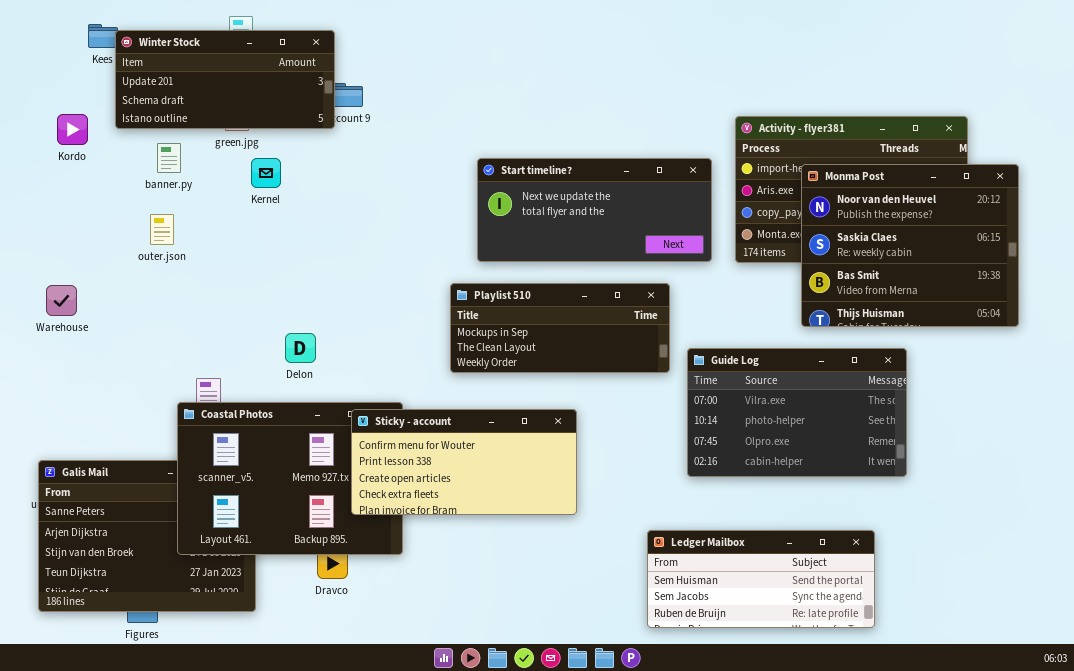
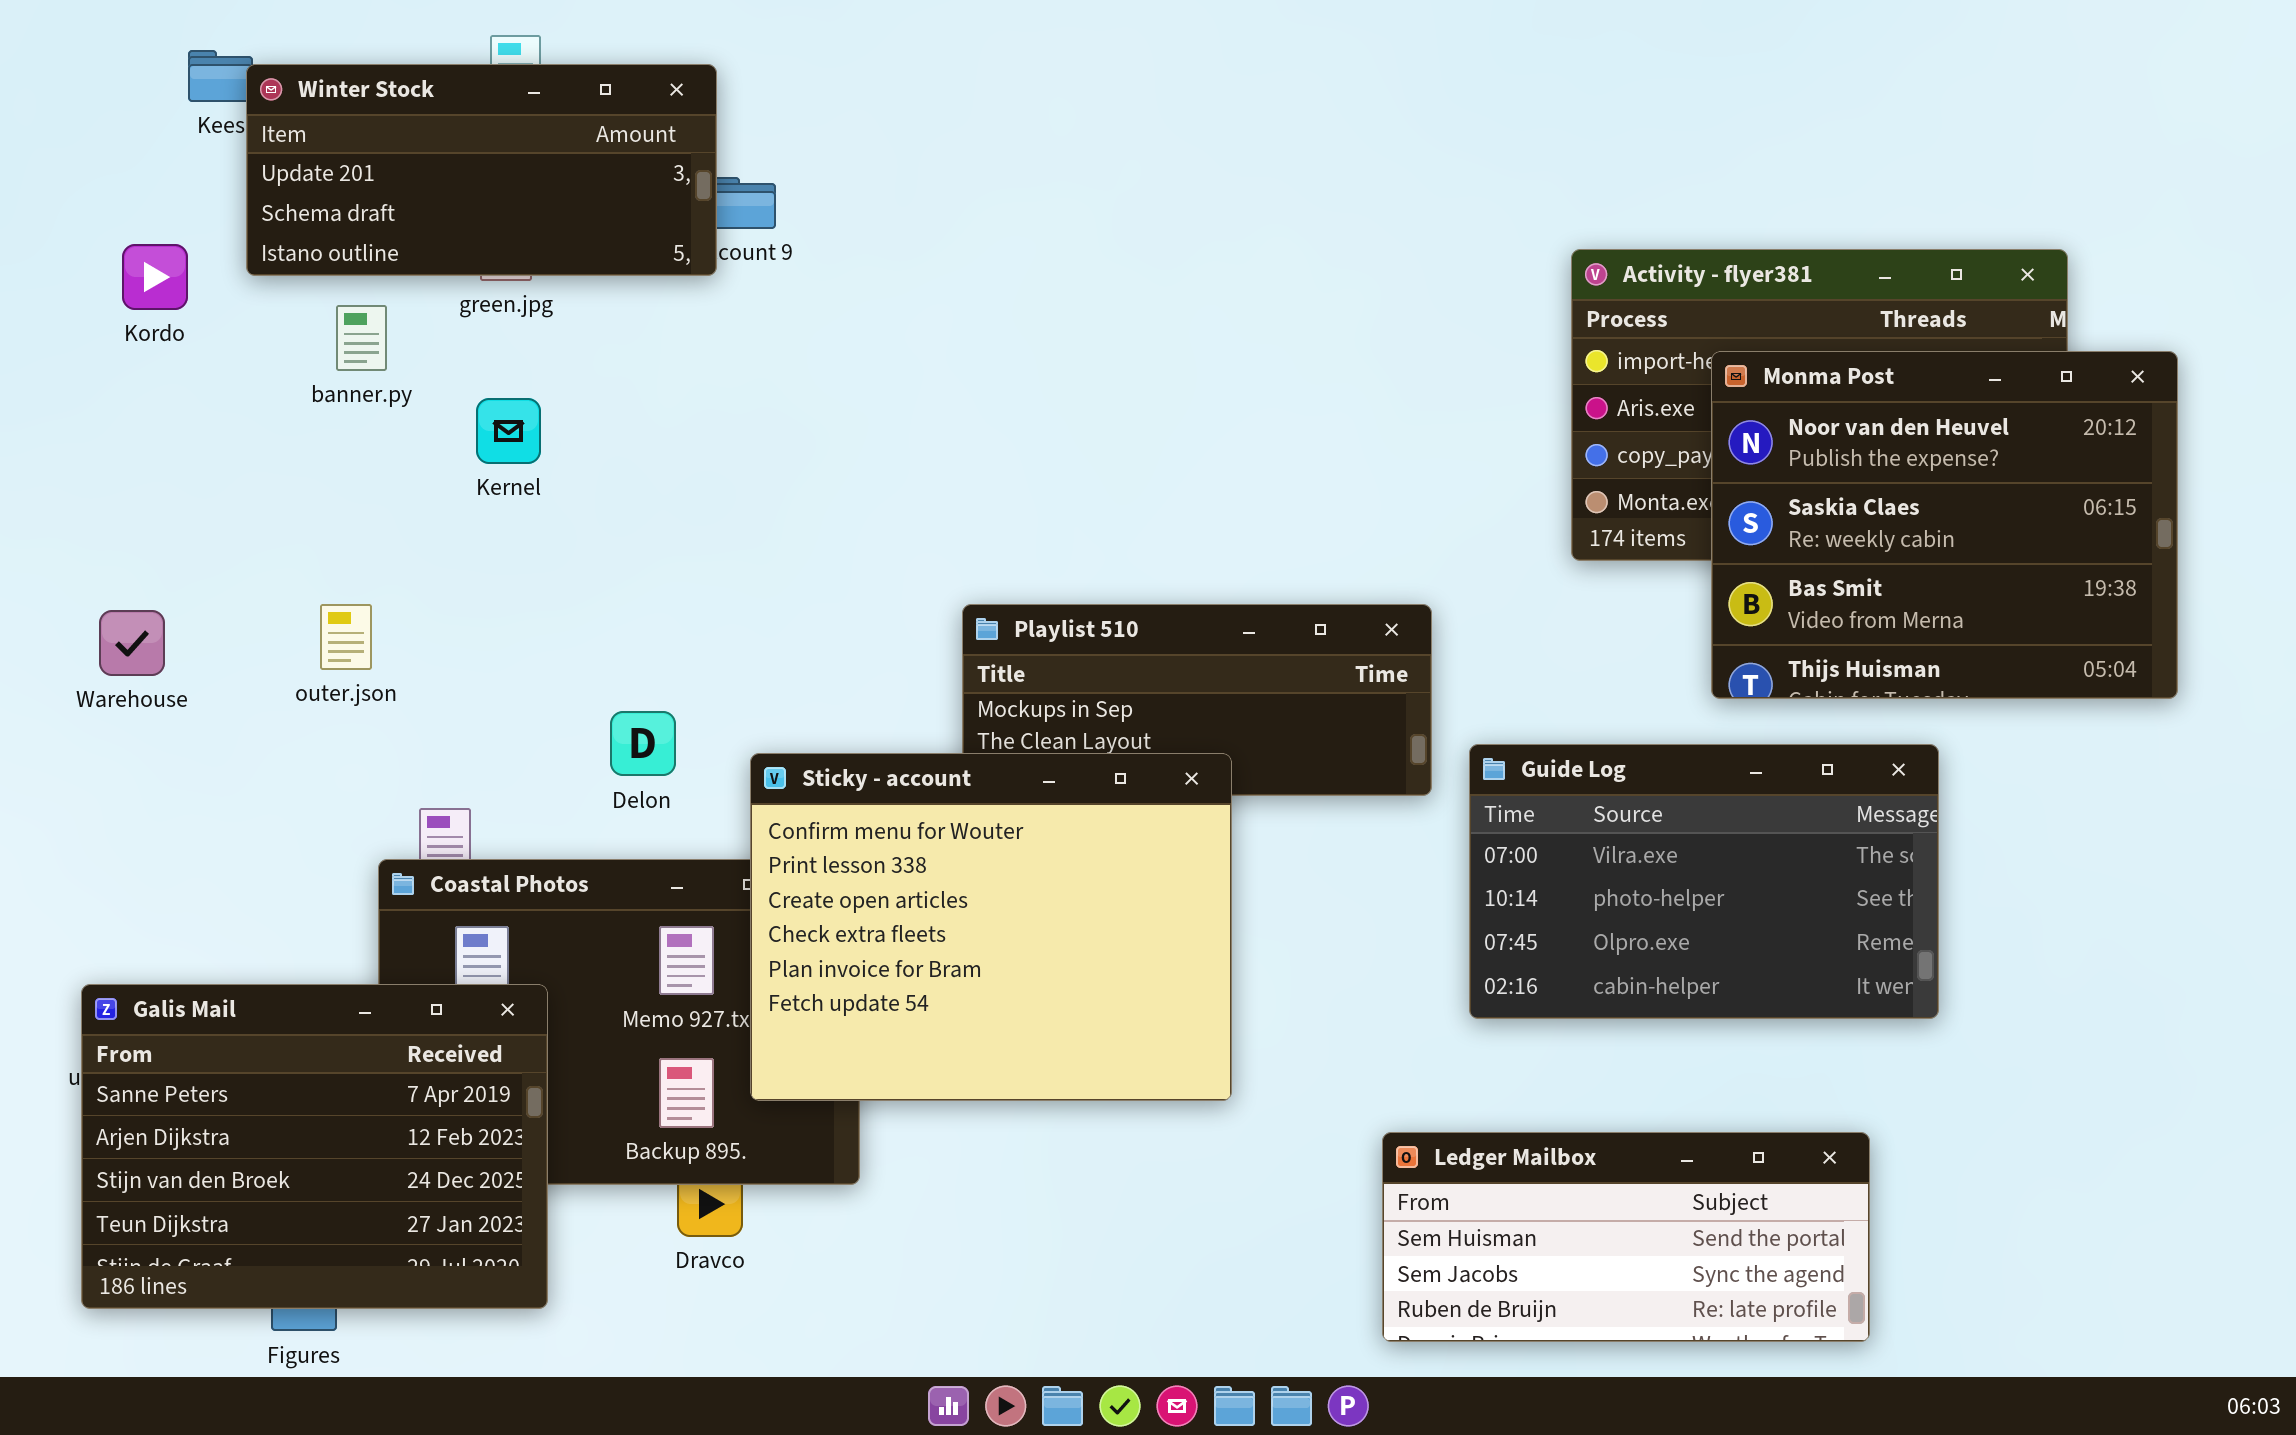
Kernel: [251,158,281,188] -> [476,398,541,464], moved
Start timeline?: [477,158,712,262] -> none, closed
outer.json: [150,214,174,245] -> [320,604,372,670], moved
Sticky - account: [351,409,577,515] -> [750,753,1232,1101], resized
Galis Mail: [38,460,256,612] -> [81,984,548,1309], raised

